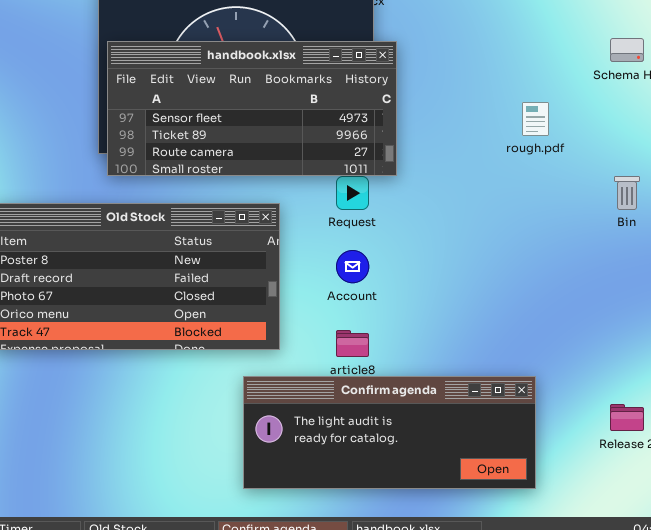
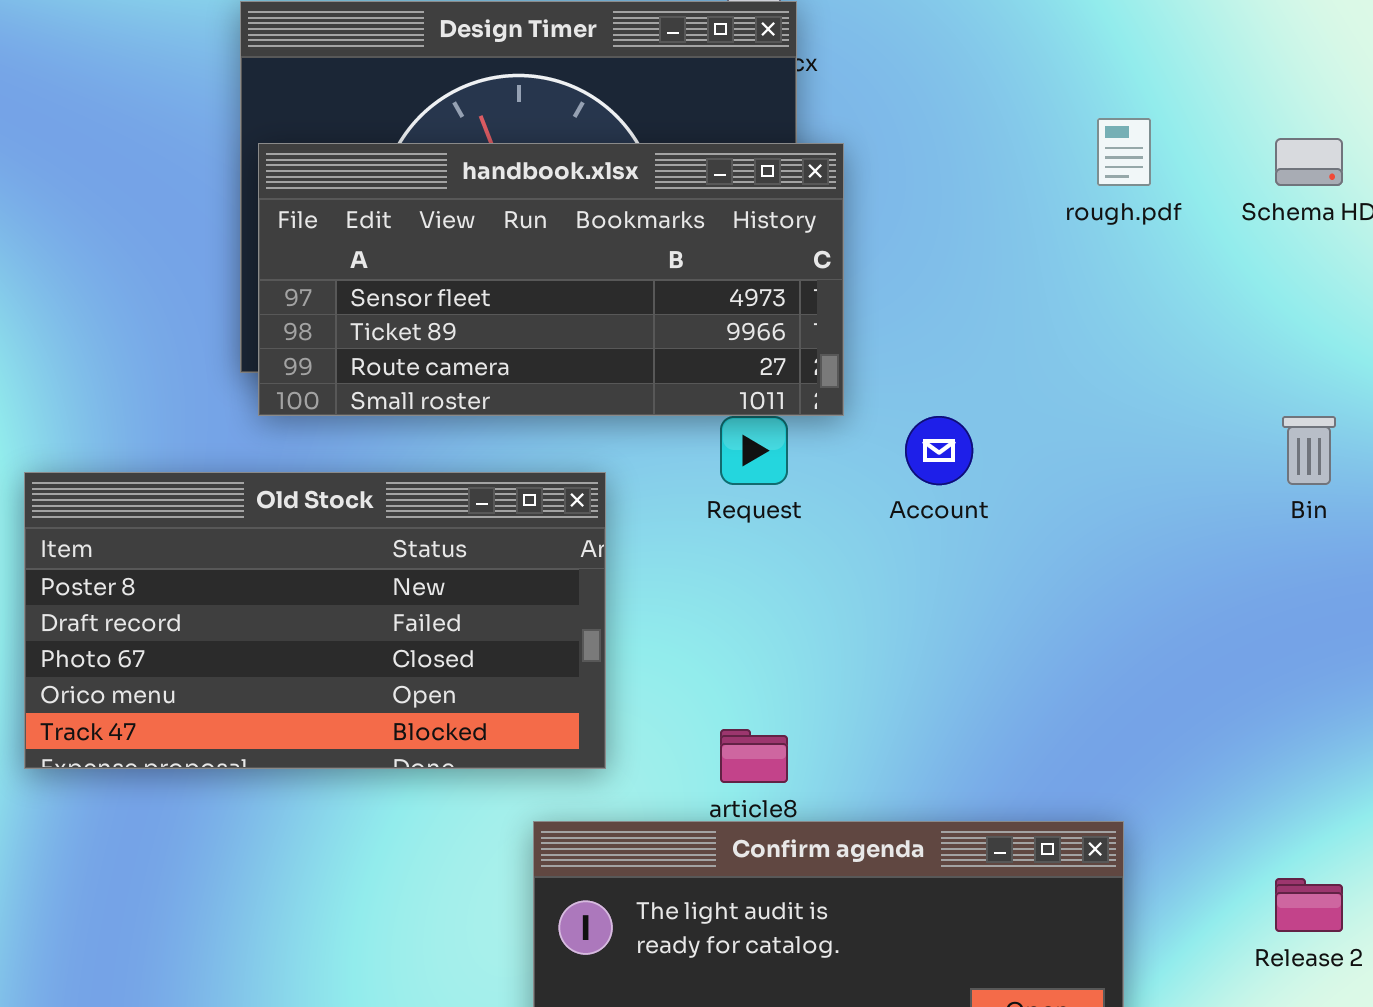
rough.pdf: [522,102,549,136] -> [1097,118,1151,186], moved
Account: [336,250,369,283] -> [905,416,973,485], moved

